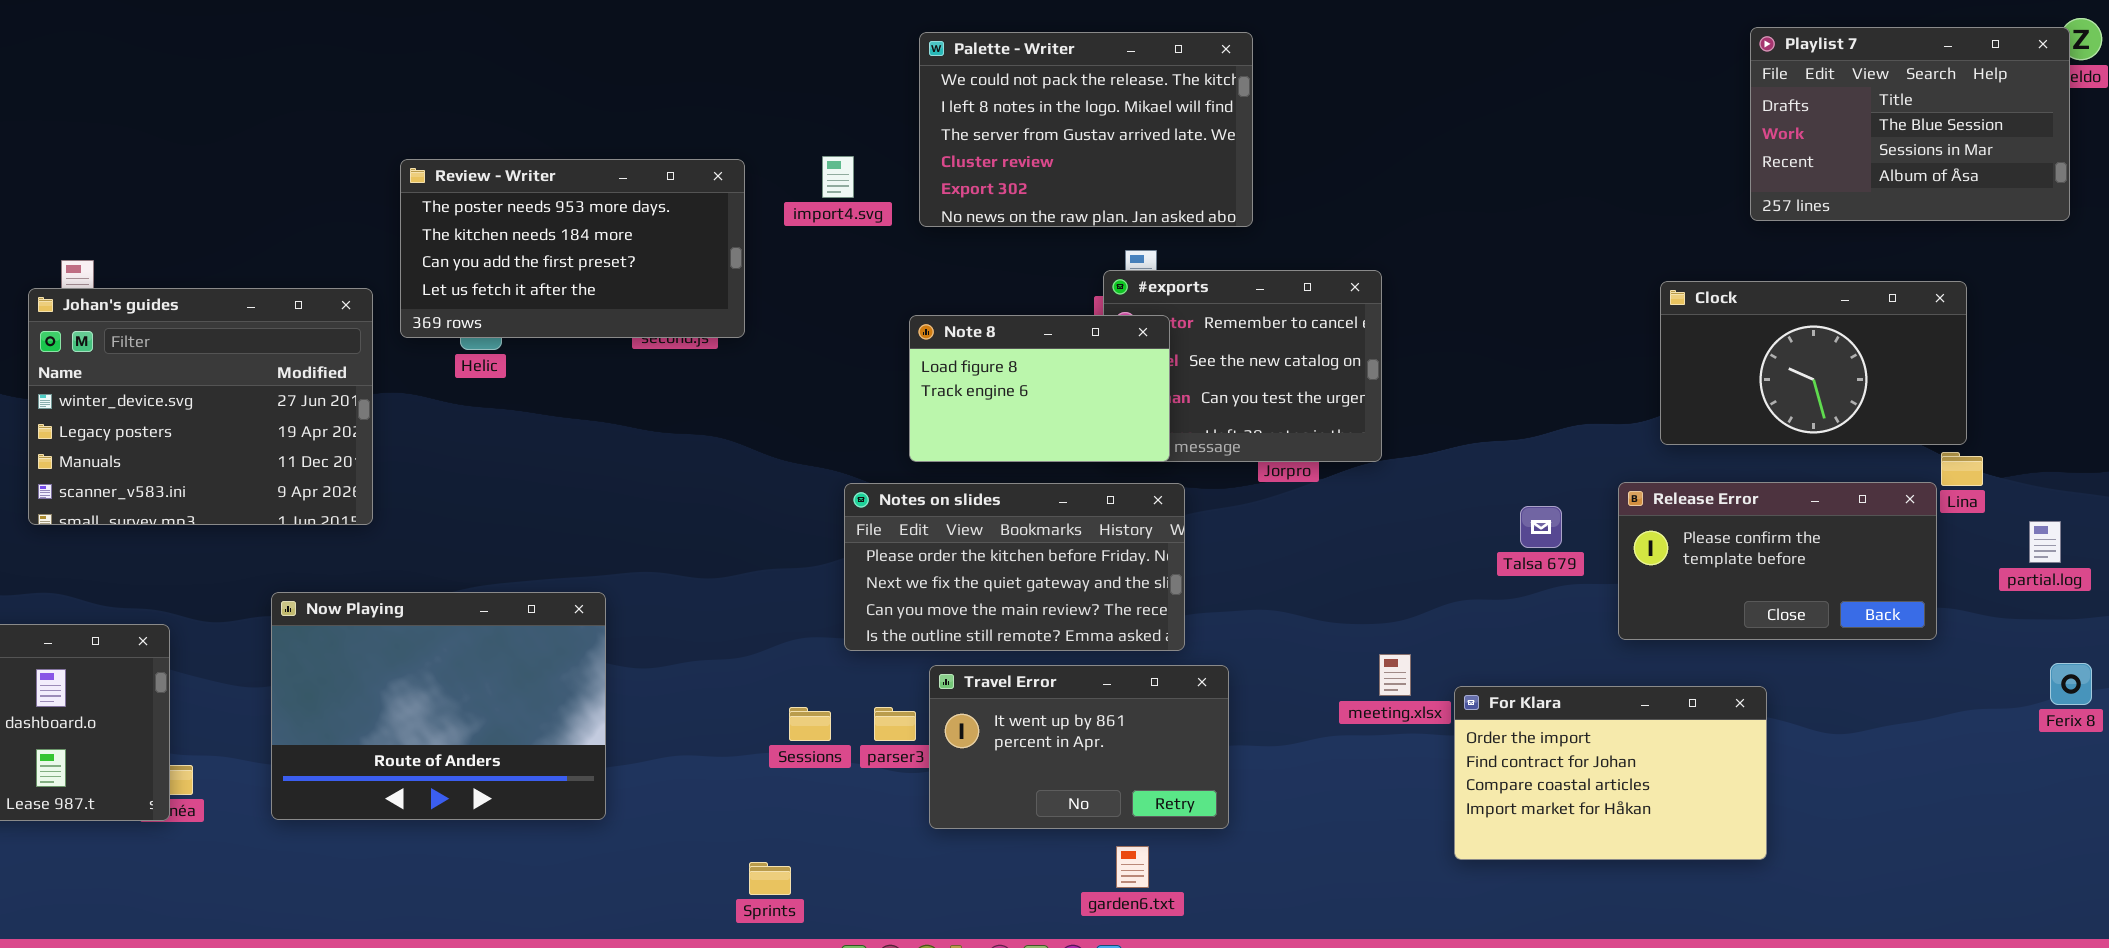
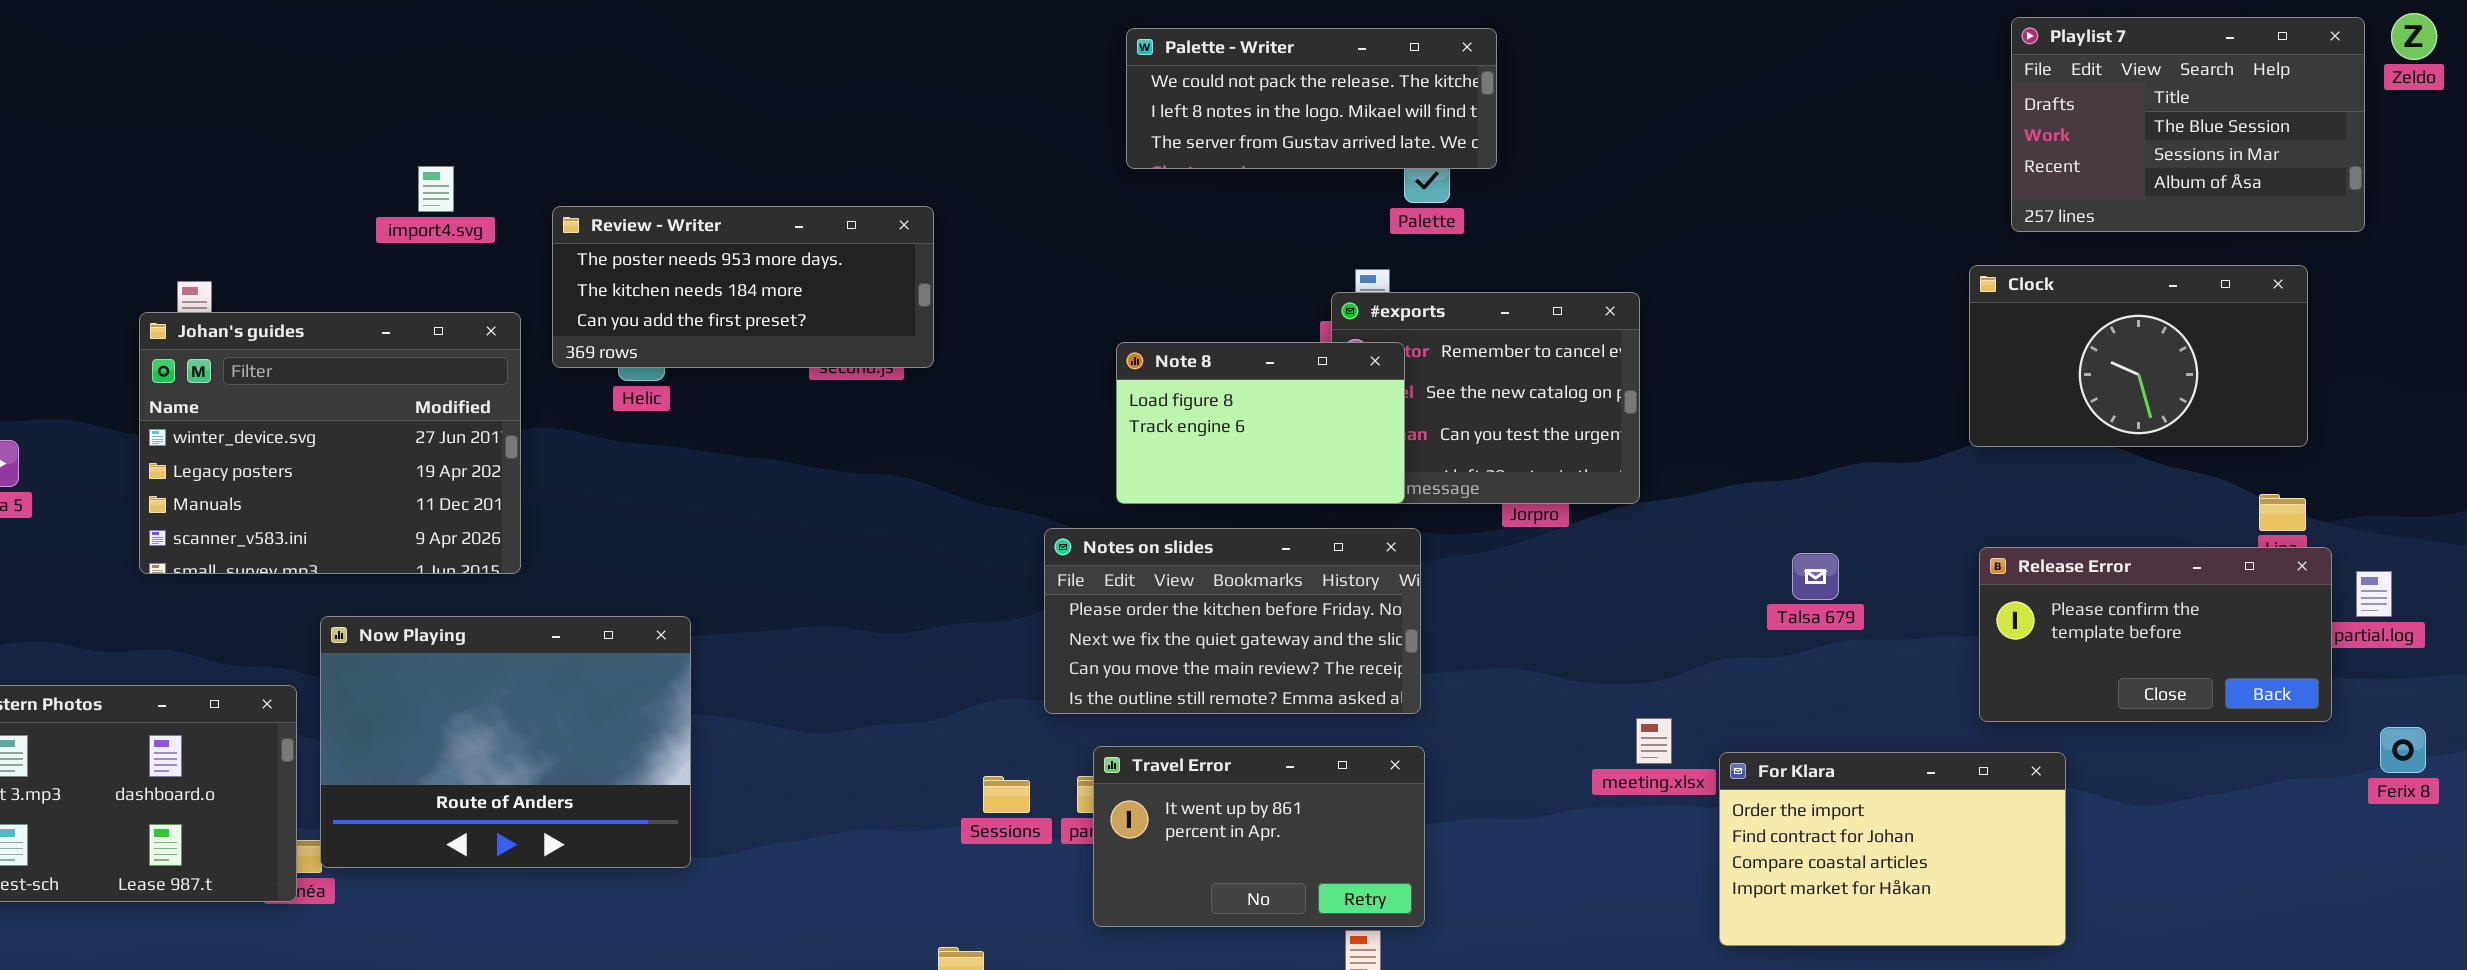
Playlist 7: [1750,27,2070,221] -> [2011,17,2365,232], moved
Palette - Writer: [919,32,1253,227] -> [1126,28,1497,169], resized
import4.svg: [822,156,854,198] -> [418,166,454,212], moved
Review - Writer: [400,159,745,338] -> [552,206,934,368], resized
Clock: [1660,281,1967,445] -> [1969,265,2308,447], moved
Release Error: [1618,482,1937,640] -> [1979,547,2332,722], moved
Now Playing: [271,592,606,820] -> [320,616,691,868], moved
Travel Error: [929,665,1229,829] -> [1093,746,1425,927], moved

